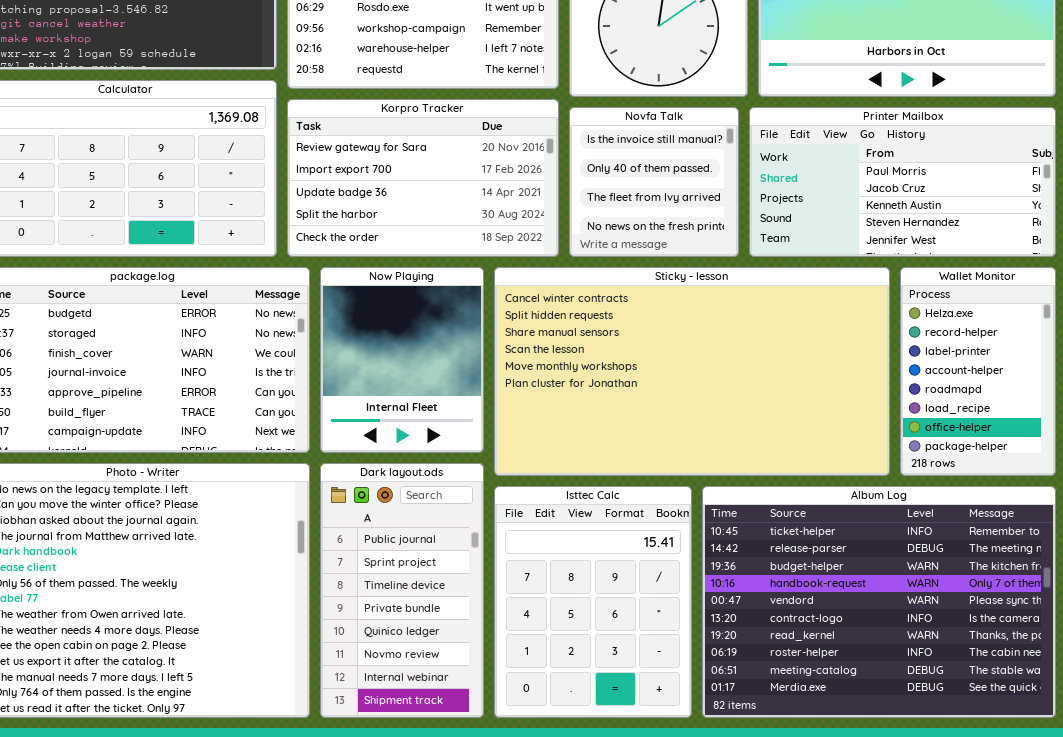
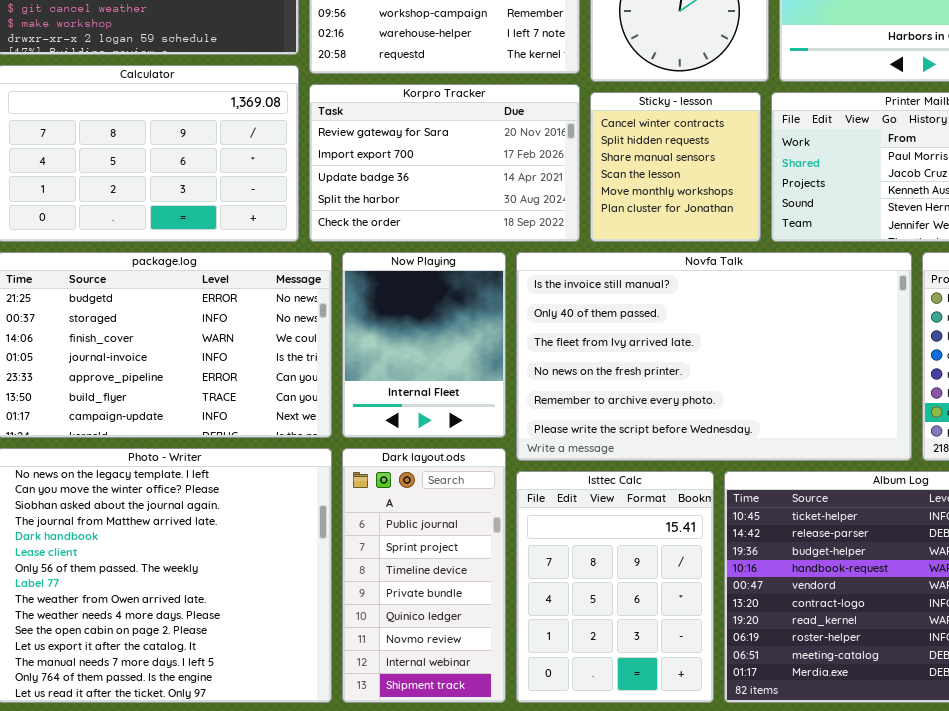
Novfa Talk: [569,107,739,257] -> [516,252,912,461], moved, resized
Sticky - lesson: [494,267,890,476] -> [590,92,761,242], moved, resized

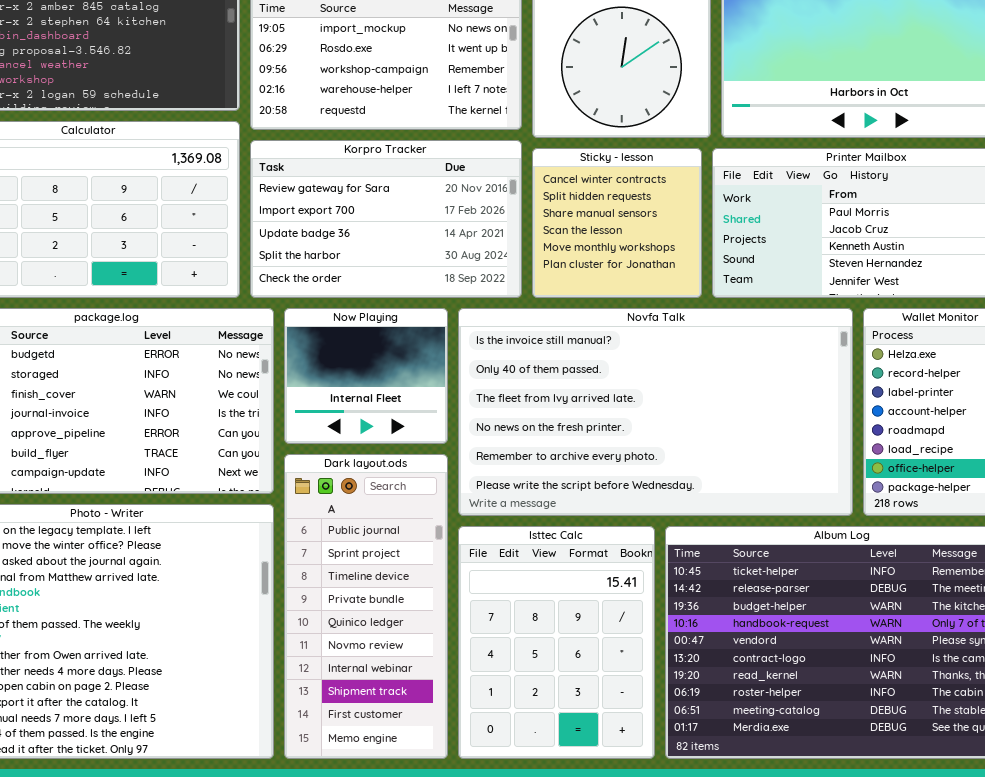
Now Playing: [342,252,506,438] -> [284,308,448,444], resized
Dark layout.ods: [342,448,506,703] -> [284,454,448,759], resized

